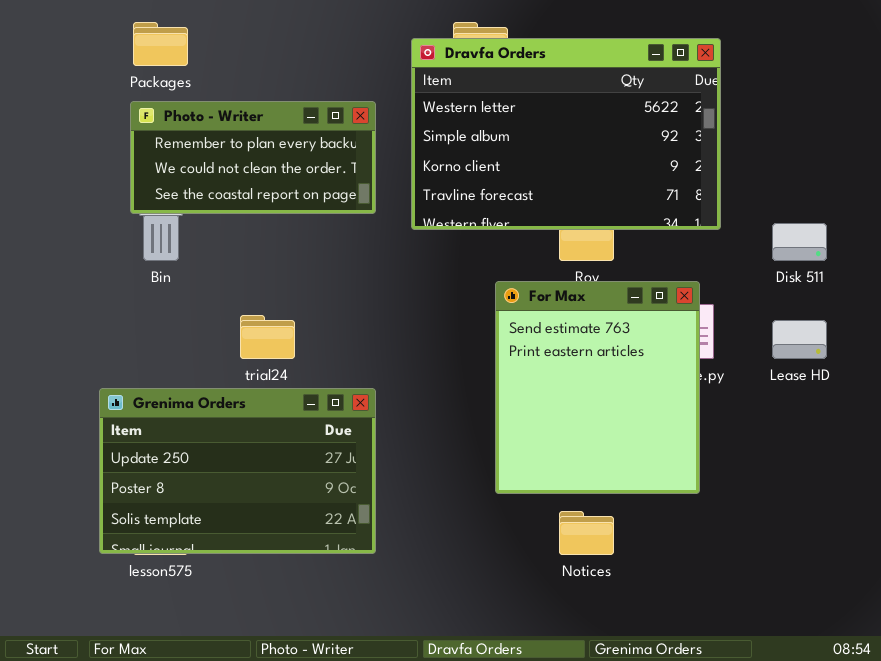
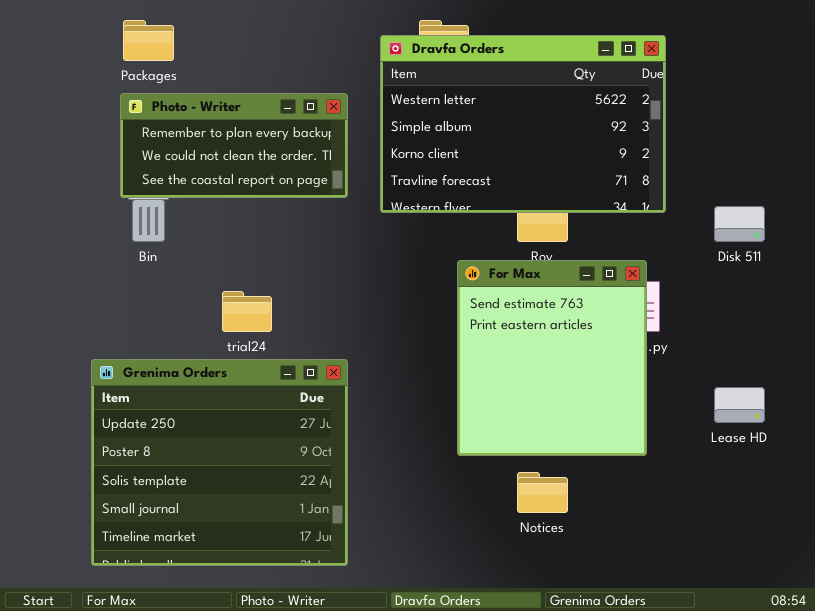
Lease HD: [772,320,827,359] -> [714,387,765,423], moved
Grenima Orders: [99,388,376,554] -> [91,359,348,566], resized

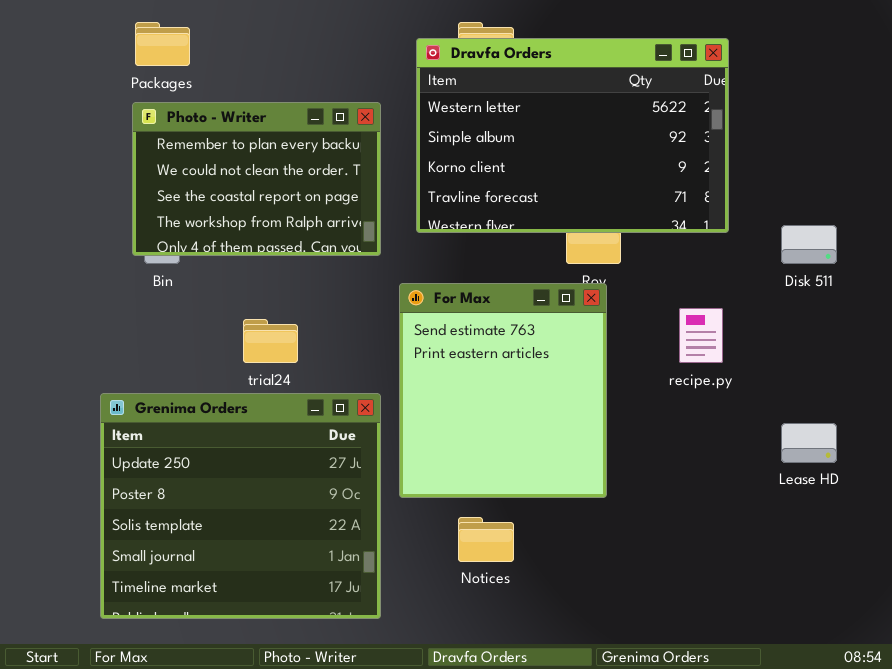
Photo - Writer: [120,93,348,198] -> [132,102,381,256], resized
For Max: [457,260,647,456] -> [399,283,607,498], moved
Notices: [517,472,568,513] -> [458,517,514,562], moved

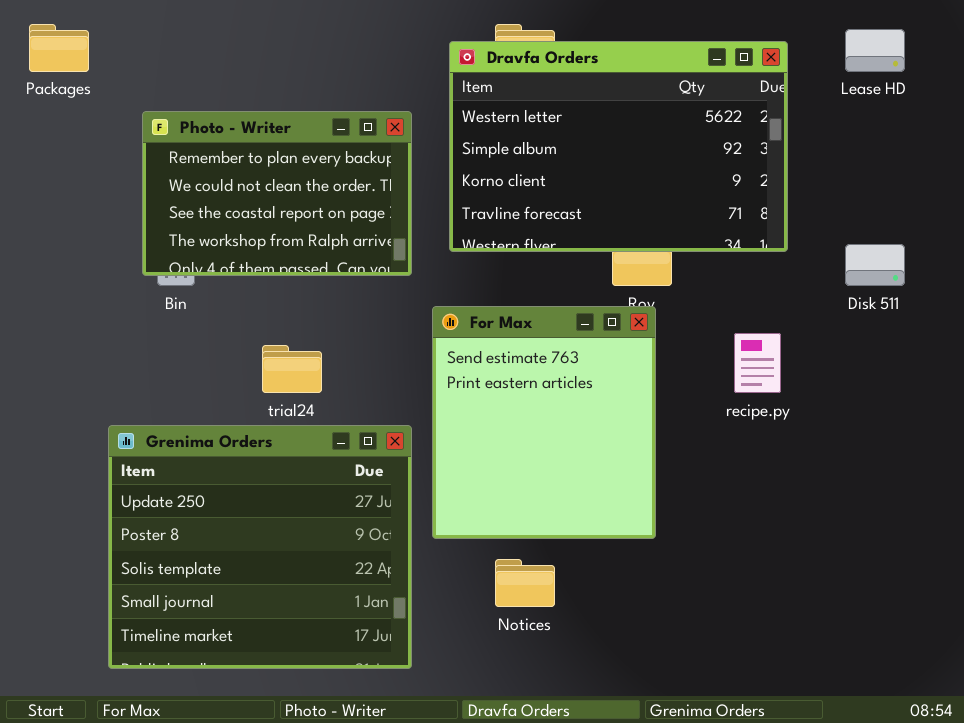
Packages: [135,22,190,66] -> [29,24,89,72], moved
Lease HD: [781,423,837,463] -> [845,29,905,72], moved

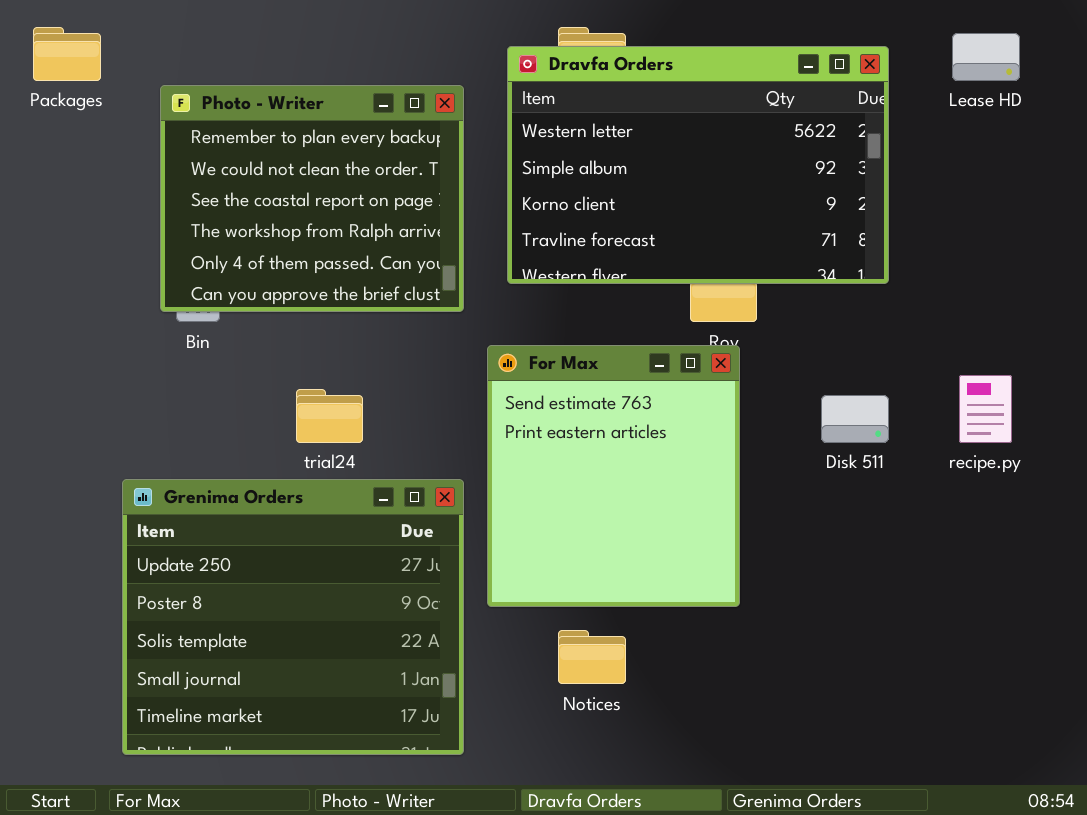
Photo - Writer: [142,111,412,276] -> [160,85,464,312], resized
Disk 511: [845,244,905,286] -> [821,395,889,443], moved
recipe.py: [734,333,781,393] -> [959,375,1012,443], moved

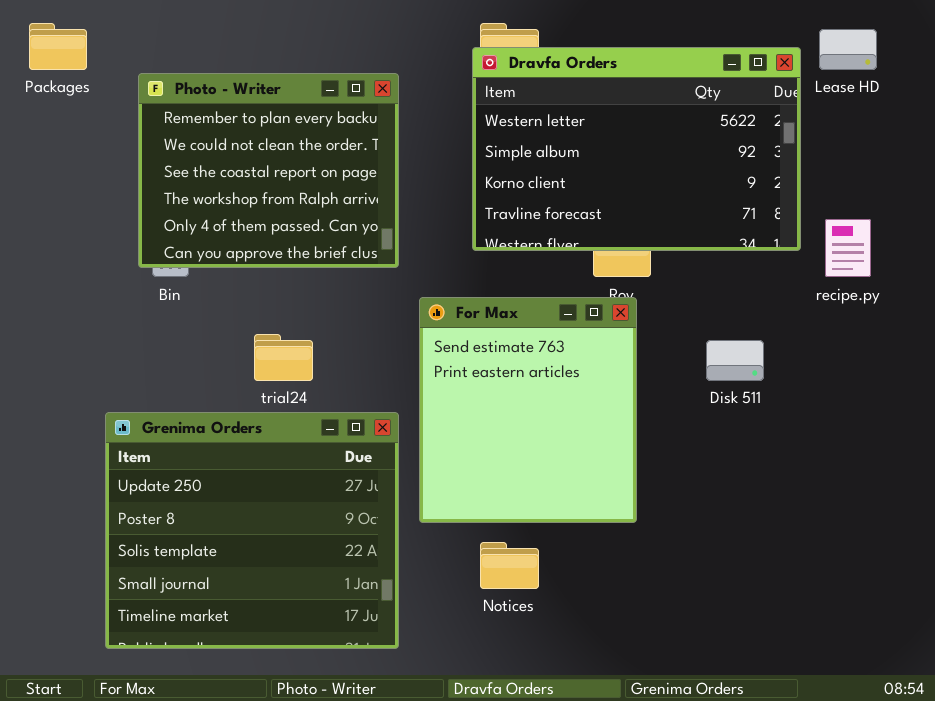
Dravfa Orders: [507,46,889,284] -> [472,47,801,251], moved
recipe.py: [959,375,1012,443] -> [825,219,871,277], moved

